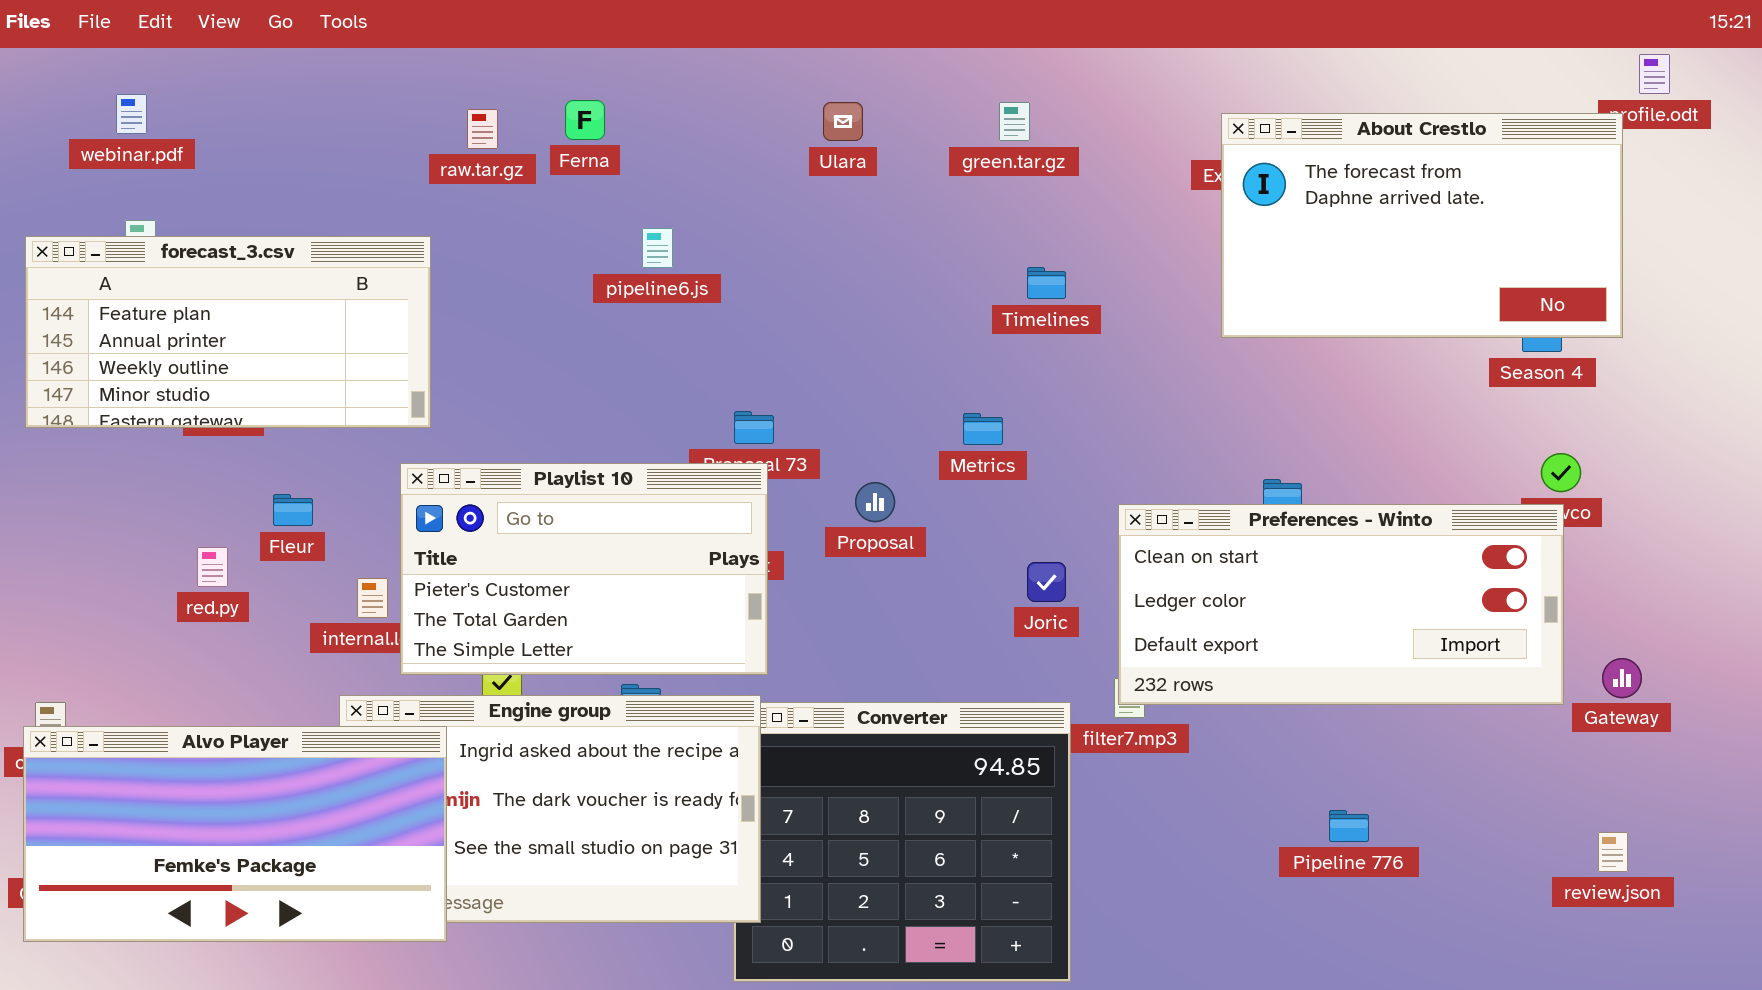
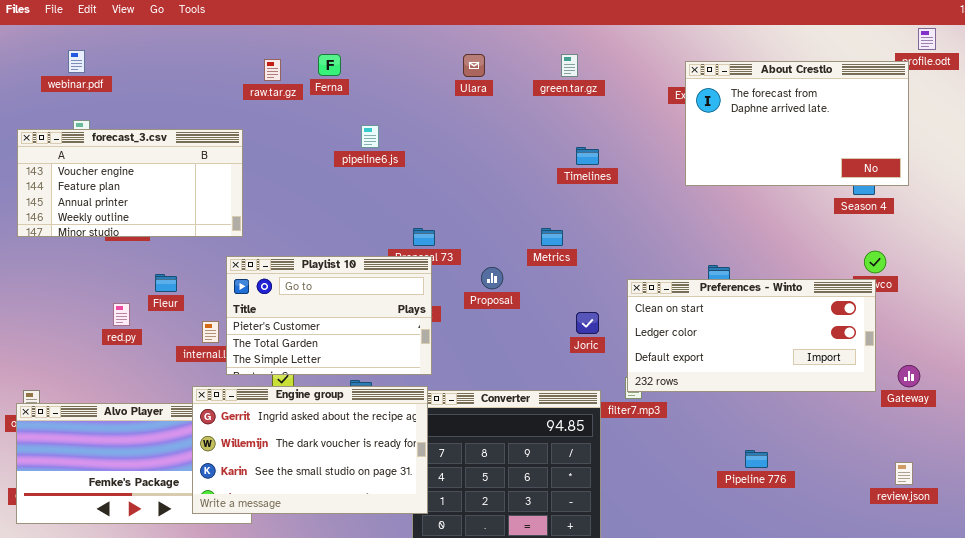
forecast_3.csv: [25,236,431,428] -> [17,129,243,237], scrolled up 1 row
Engine group: [339,695,761,923] -> [192,386,428,514], raised

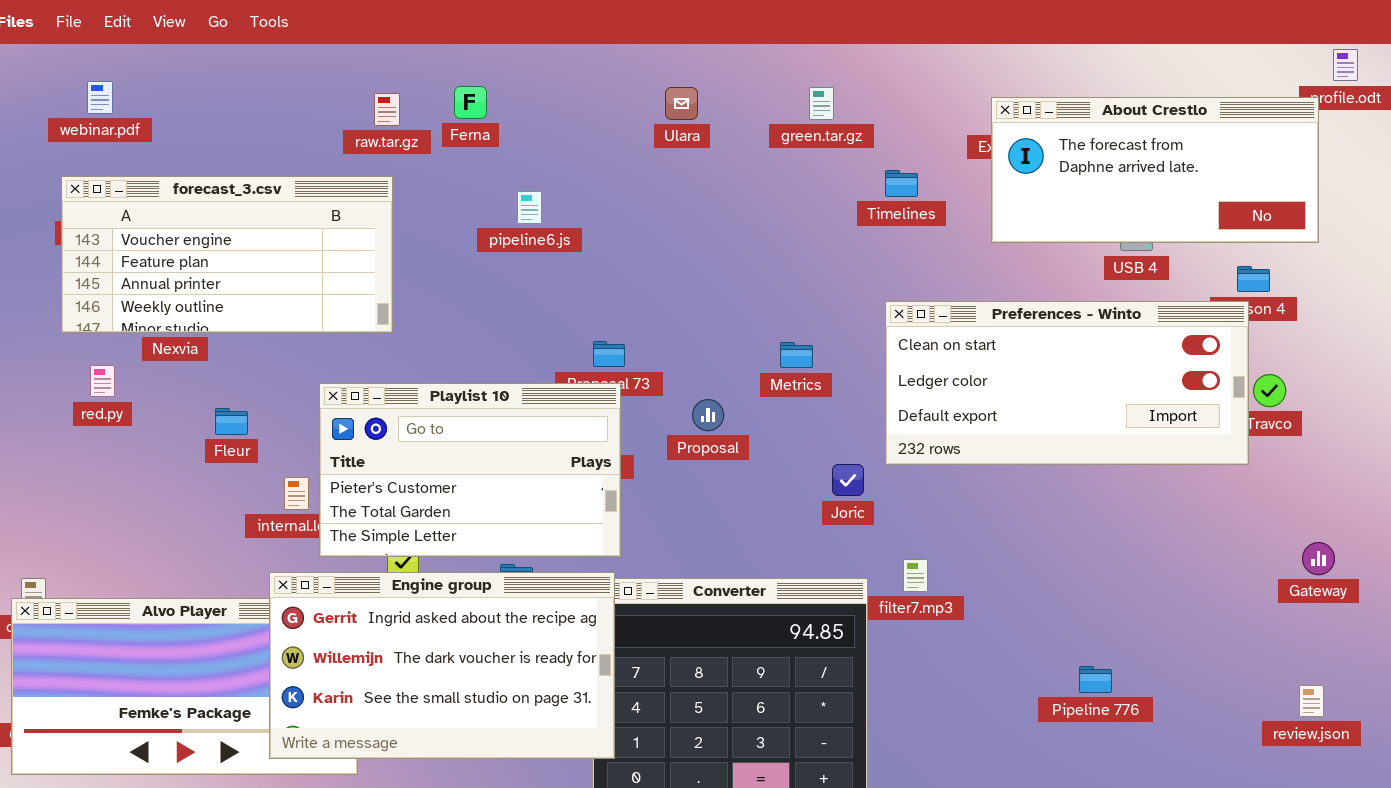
About Crestlo: [685,61,909,186] -> [991,97,1319,243], resized
forecast_3.csv: [17,129,243,237] -> [61,176,393,333], moved
Timelines: [576,147,599,165] -> [885,170,918,197], moved
Preferences - Winto: [627,279,876,392] -> [885,301,1249,465], moved
red.py: [113,303,130,326] -> [90,365,115,397], moved

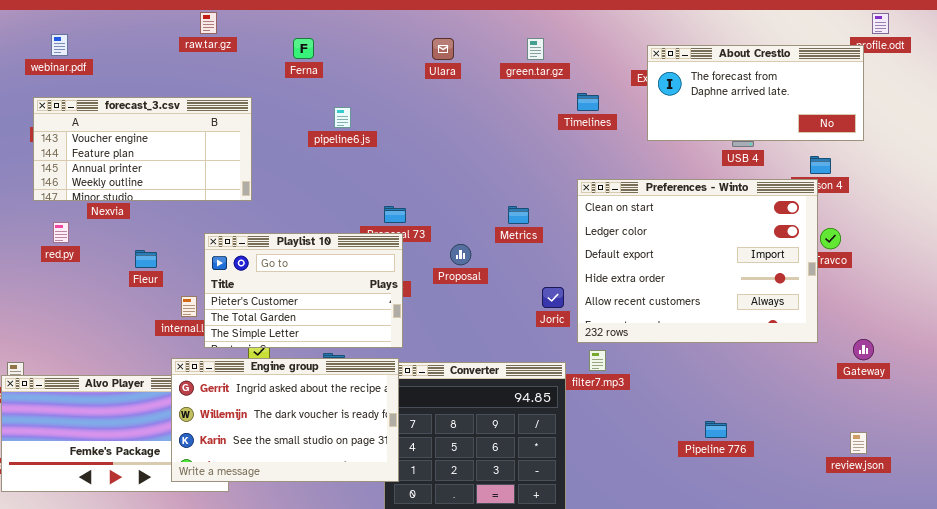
raw.tar.gz: [374,93,400,126] -> [200,12,217,34], moved
Preferences - Winto: [885,301,1249,465] -> [577,179,818,343], resized

